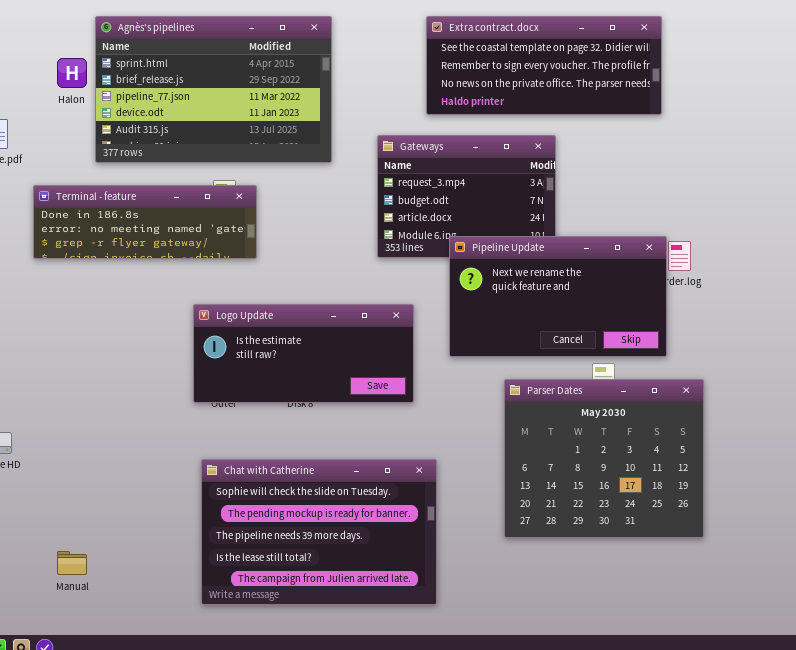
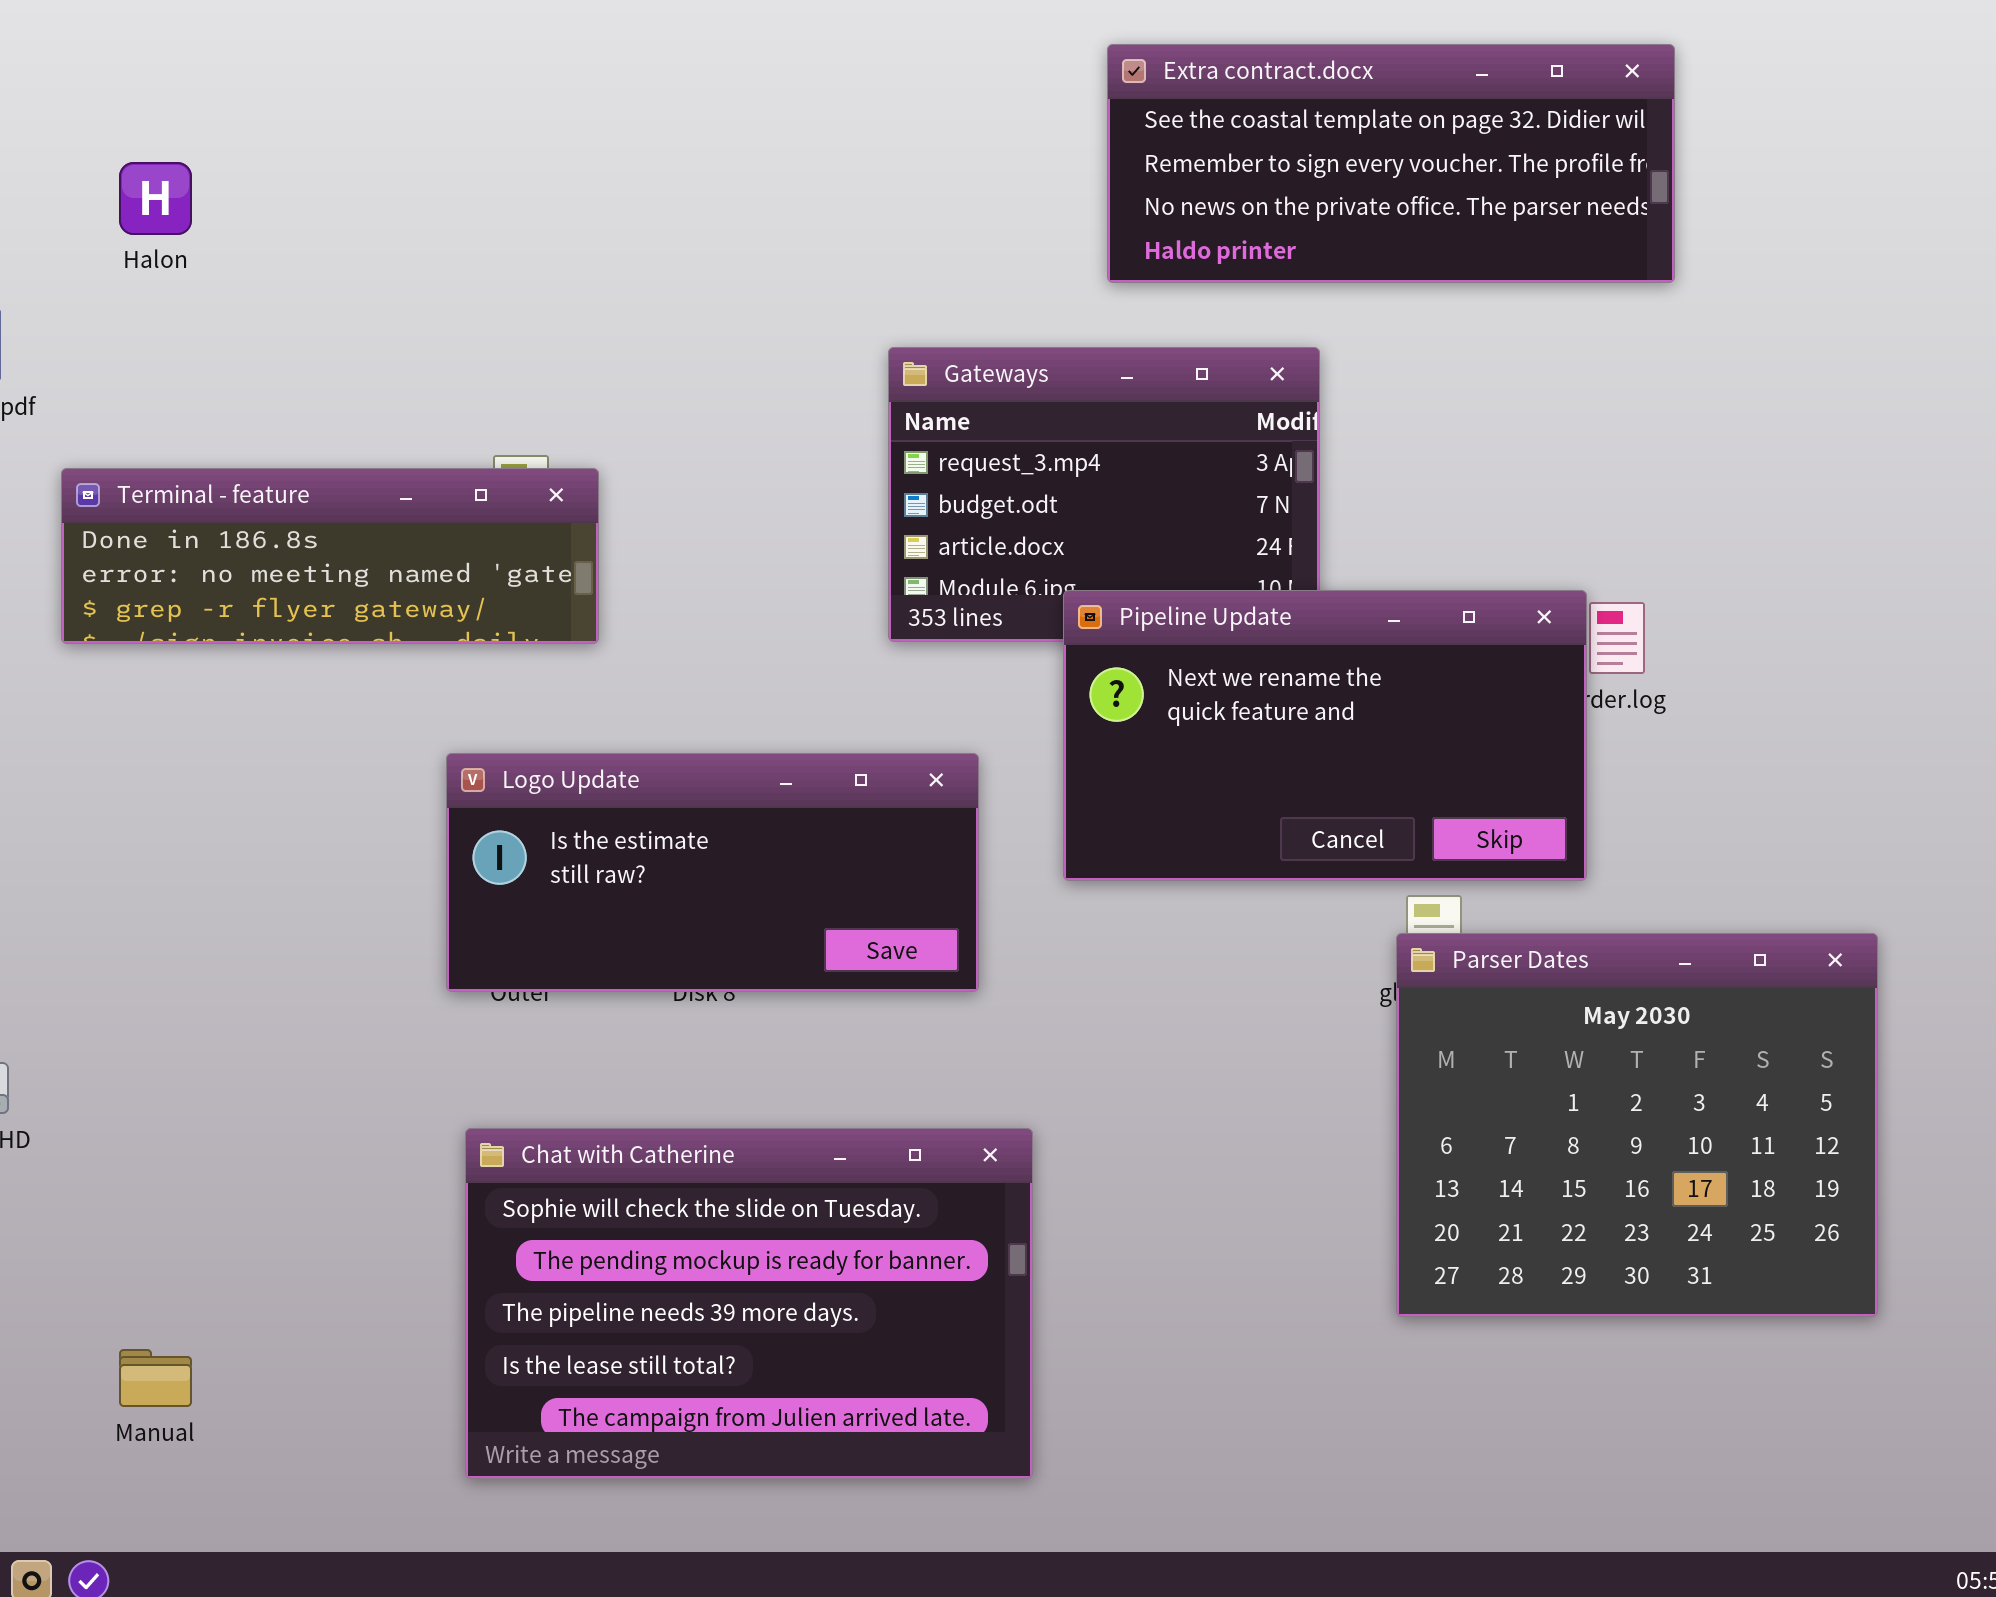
Agnès's pipelines: [95,16,332,163] -> none, closed
Extra contract.docx: [426,16,662,115] -> [1107,44,1675,283], moved
Parser Dates: [504,379,704,538] -> [1396,933,1878,1317], moved

